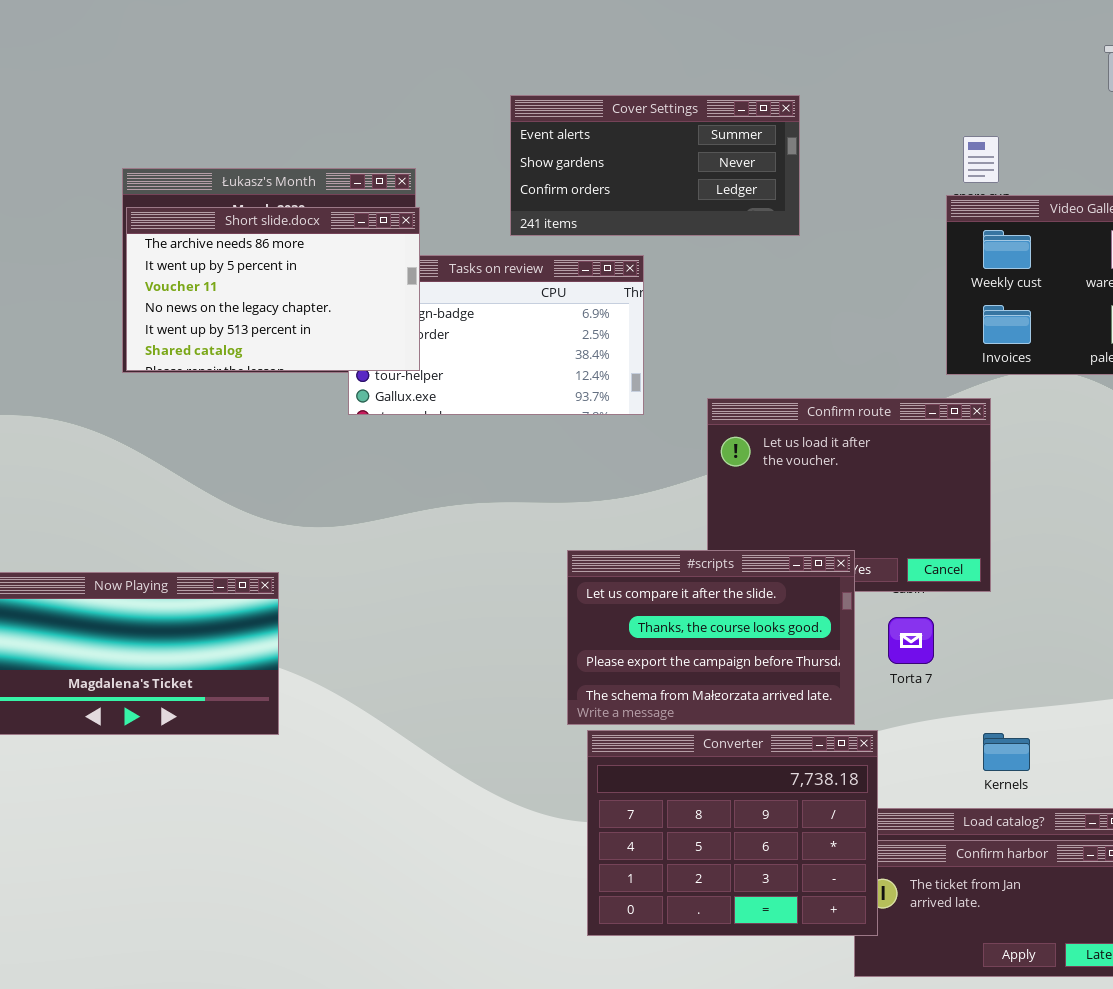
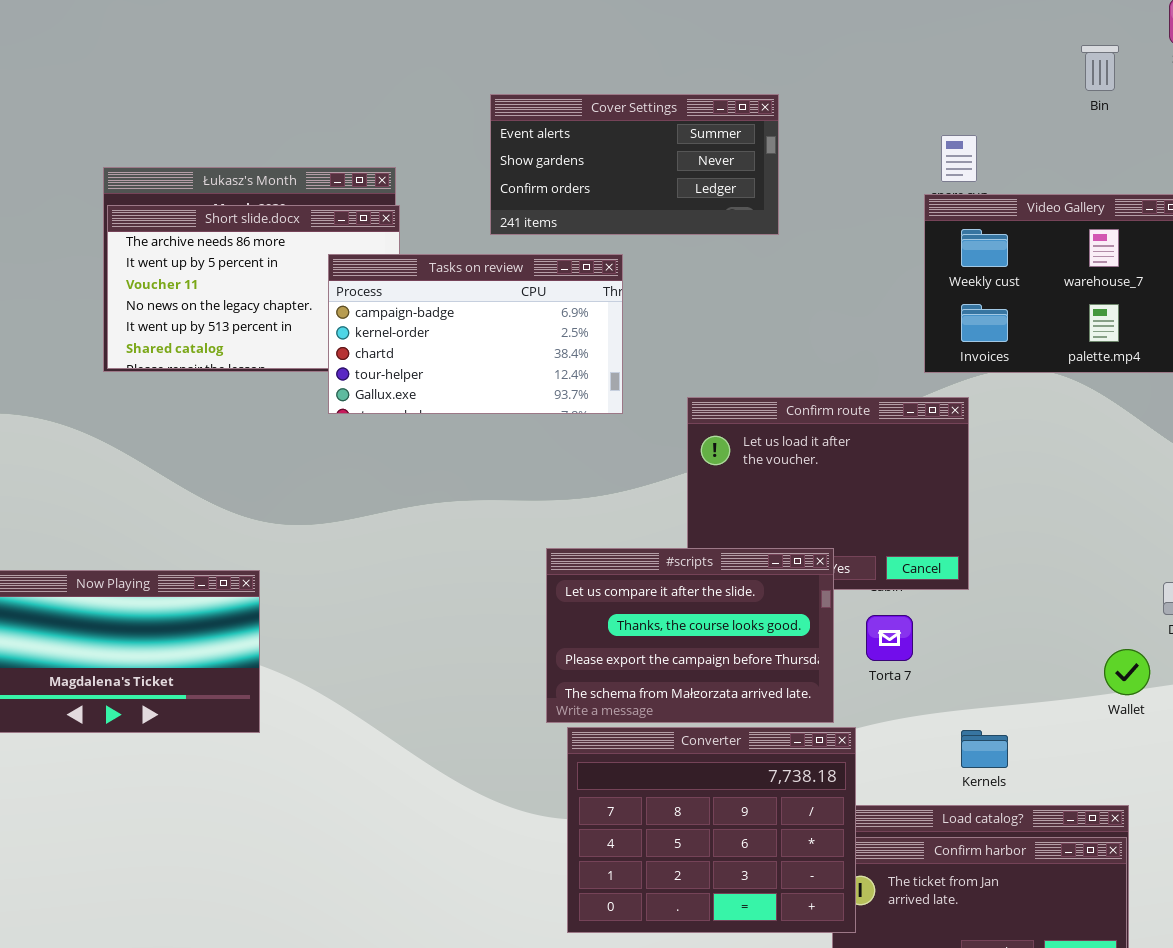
Tasks on review: [348,255,644,415] -> [328,254,623,414], raised

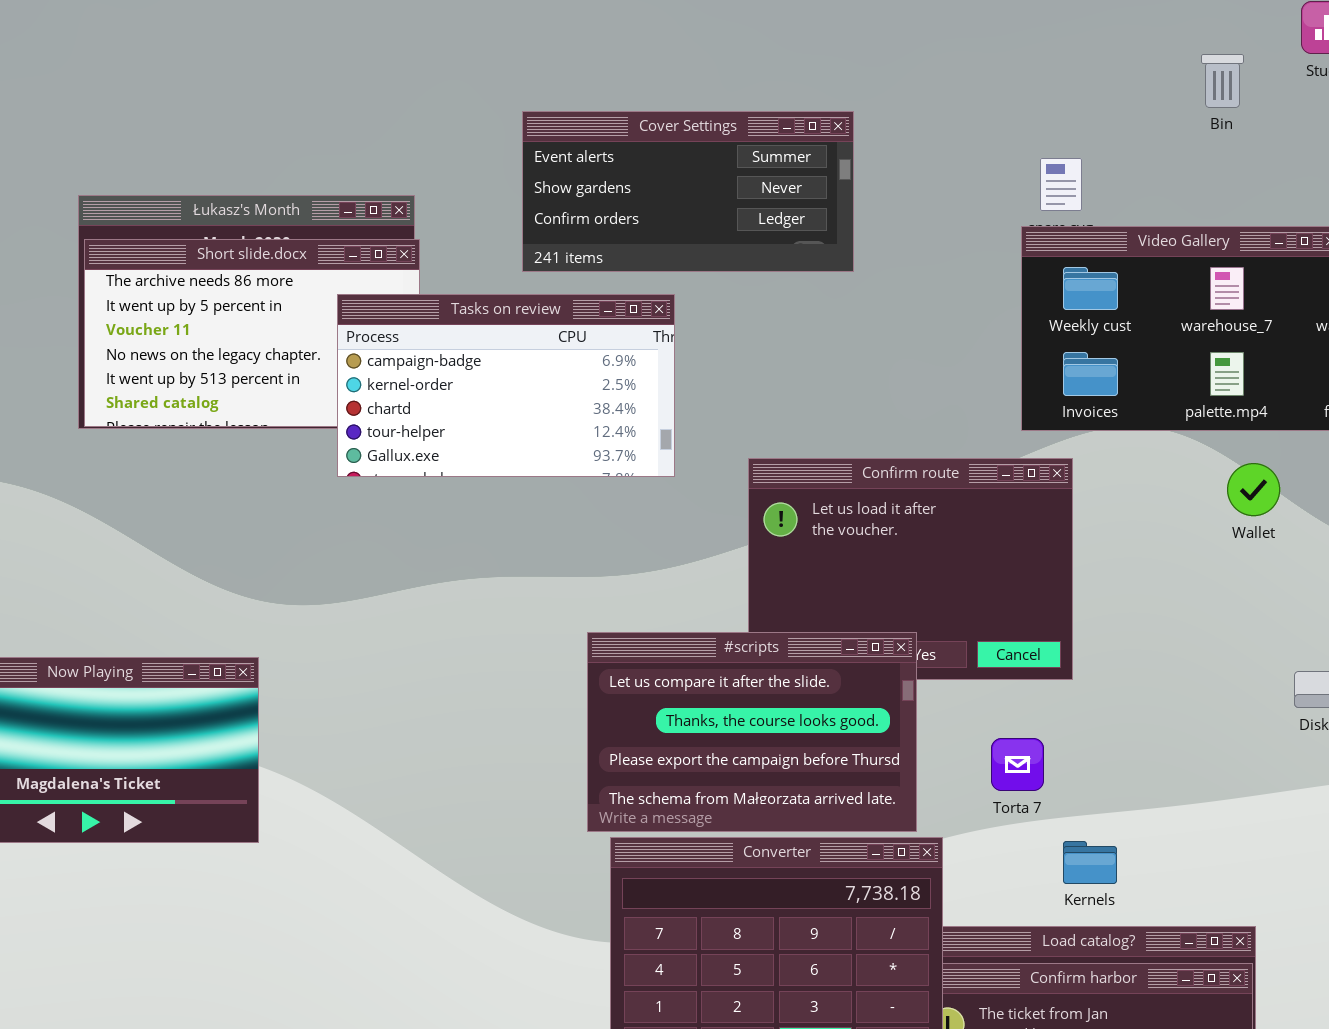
Torta 7: [866,615,913,661] -> [991,738,1044,791], moved
Wallet: [1104,649,1150,695] -> [1227,463,1280,516], moved

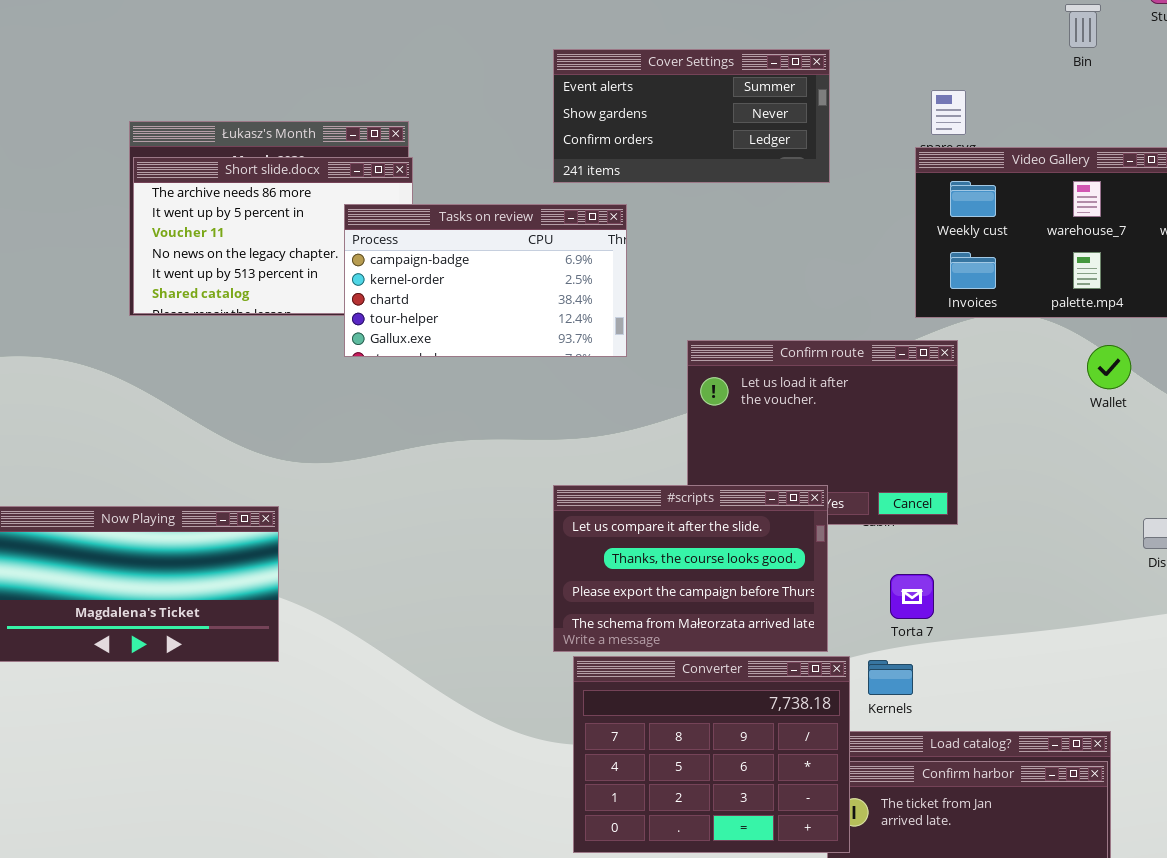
Cover Settings: [522,111,854,272] -> [553,49,830,183], moved
Kernels: [1063,841,1117,884] -> [868,660,913,695], moved

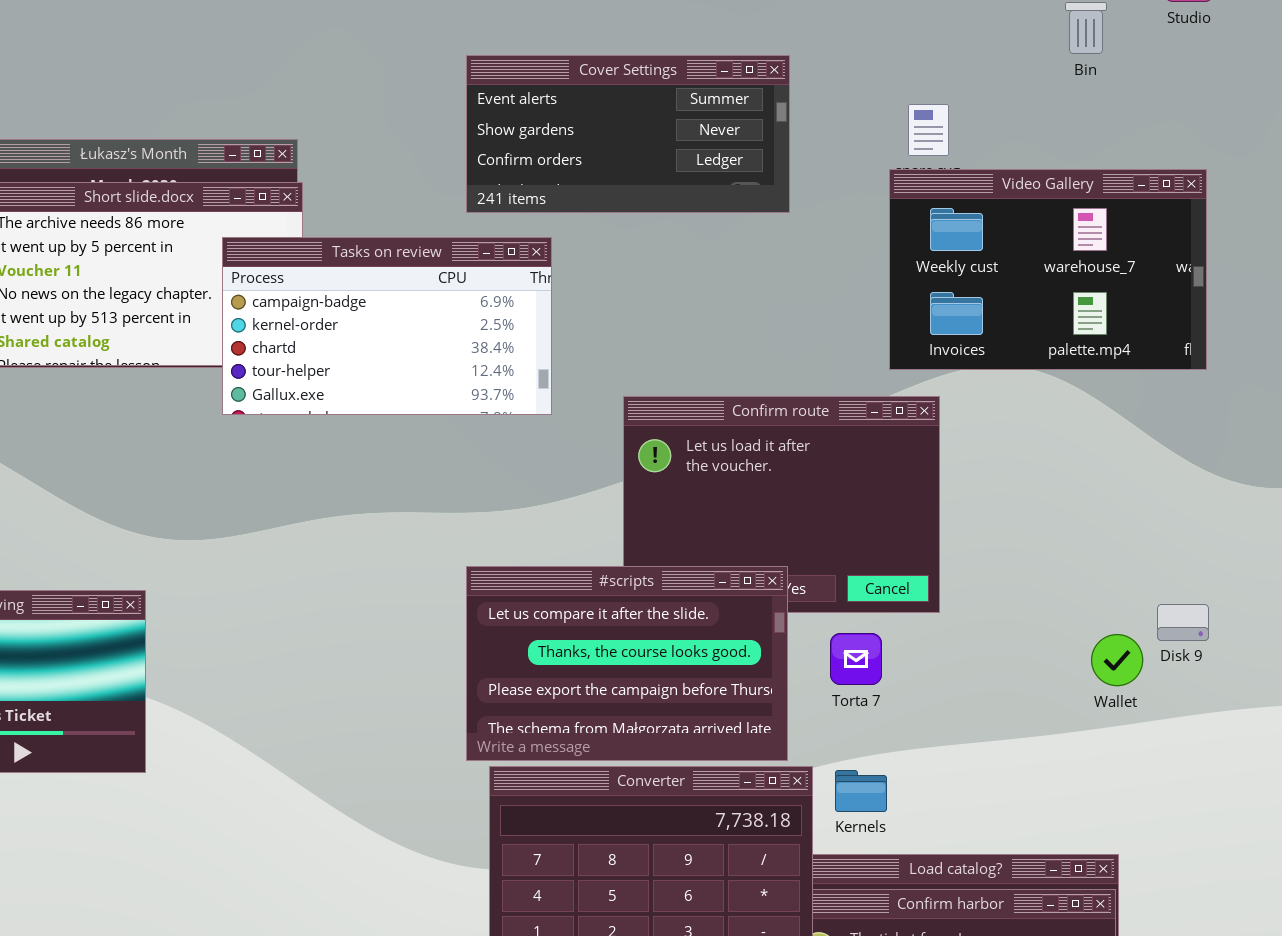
Wallet: [1087,345,1131,389] -> [1091,634,1143,686], moved
Torta 7: [890,574,934,619] -> [830,633,882,685], moved

